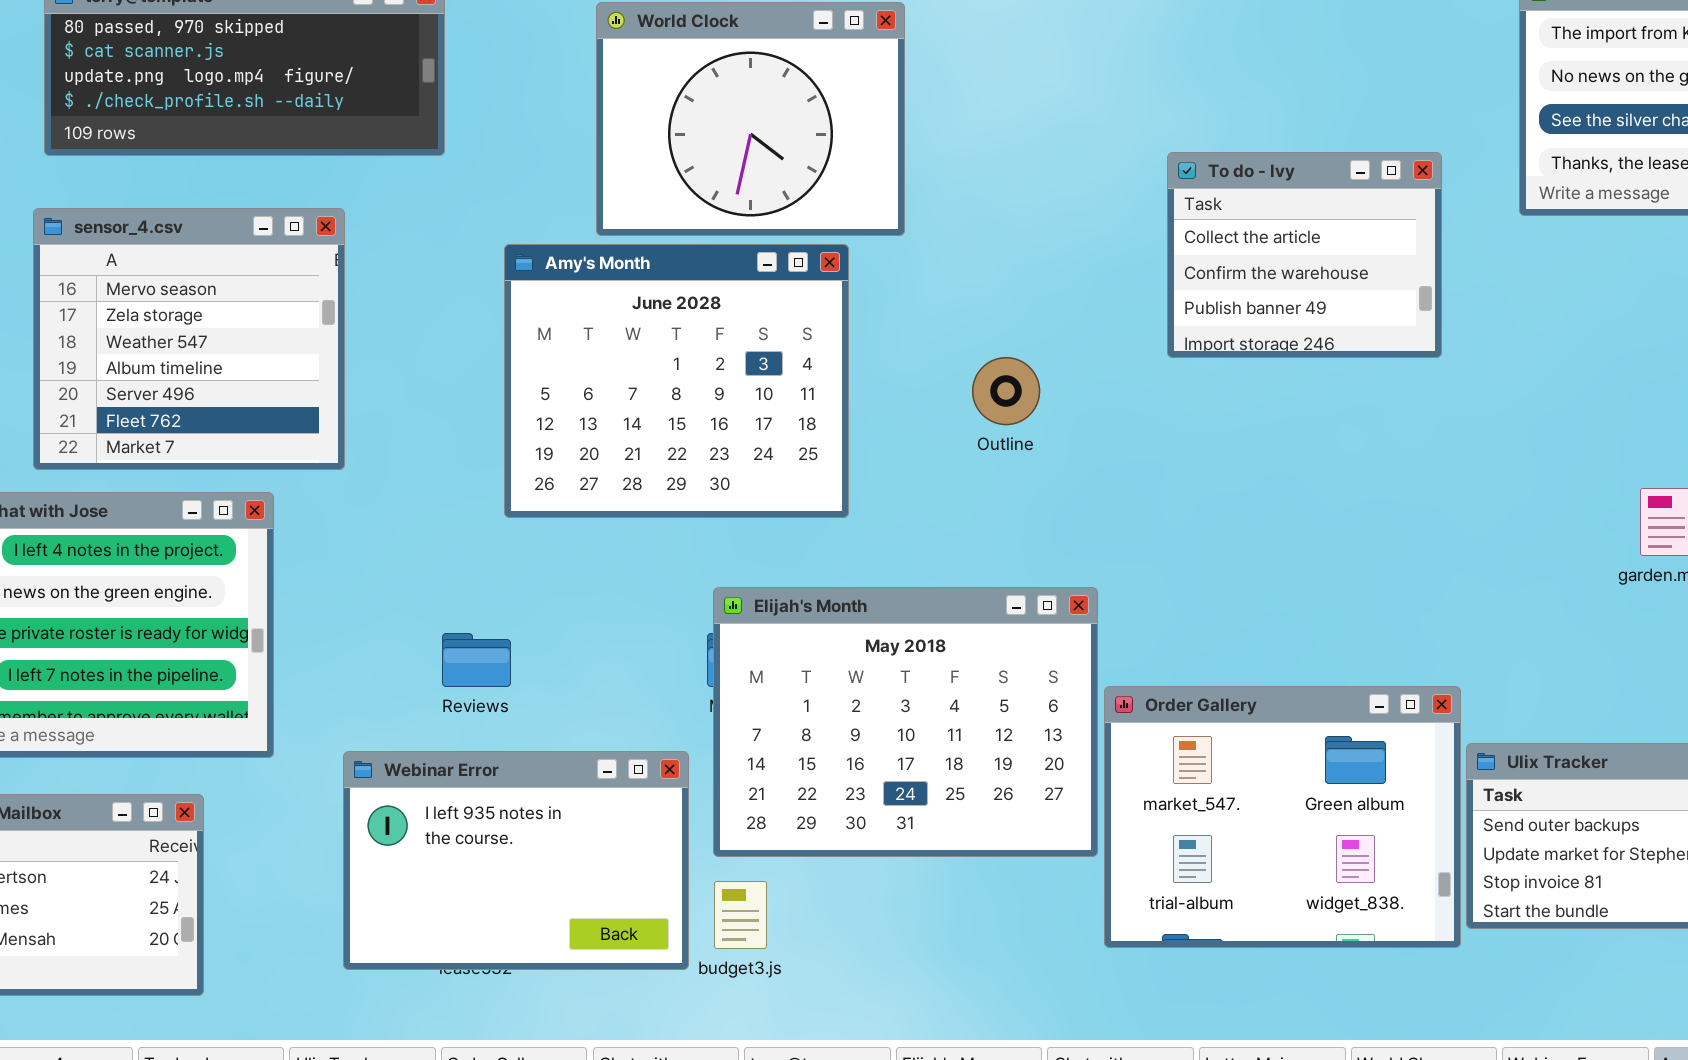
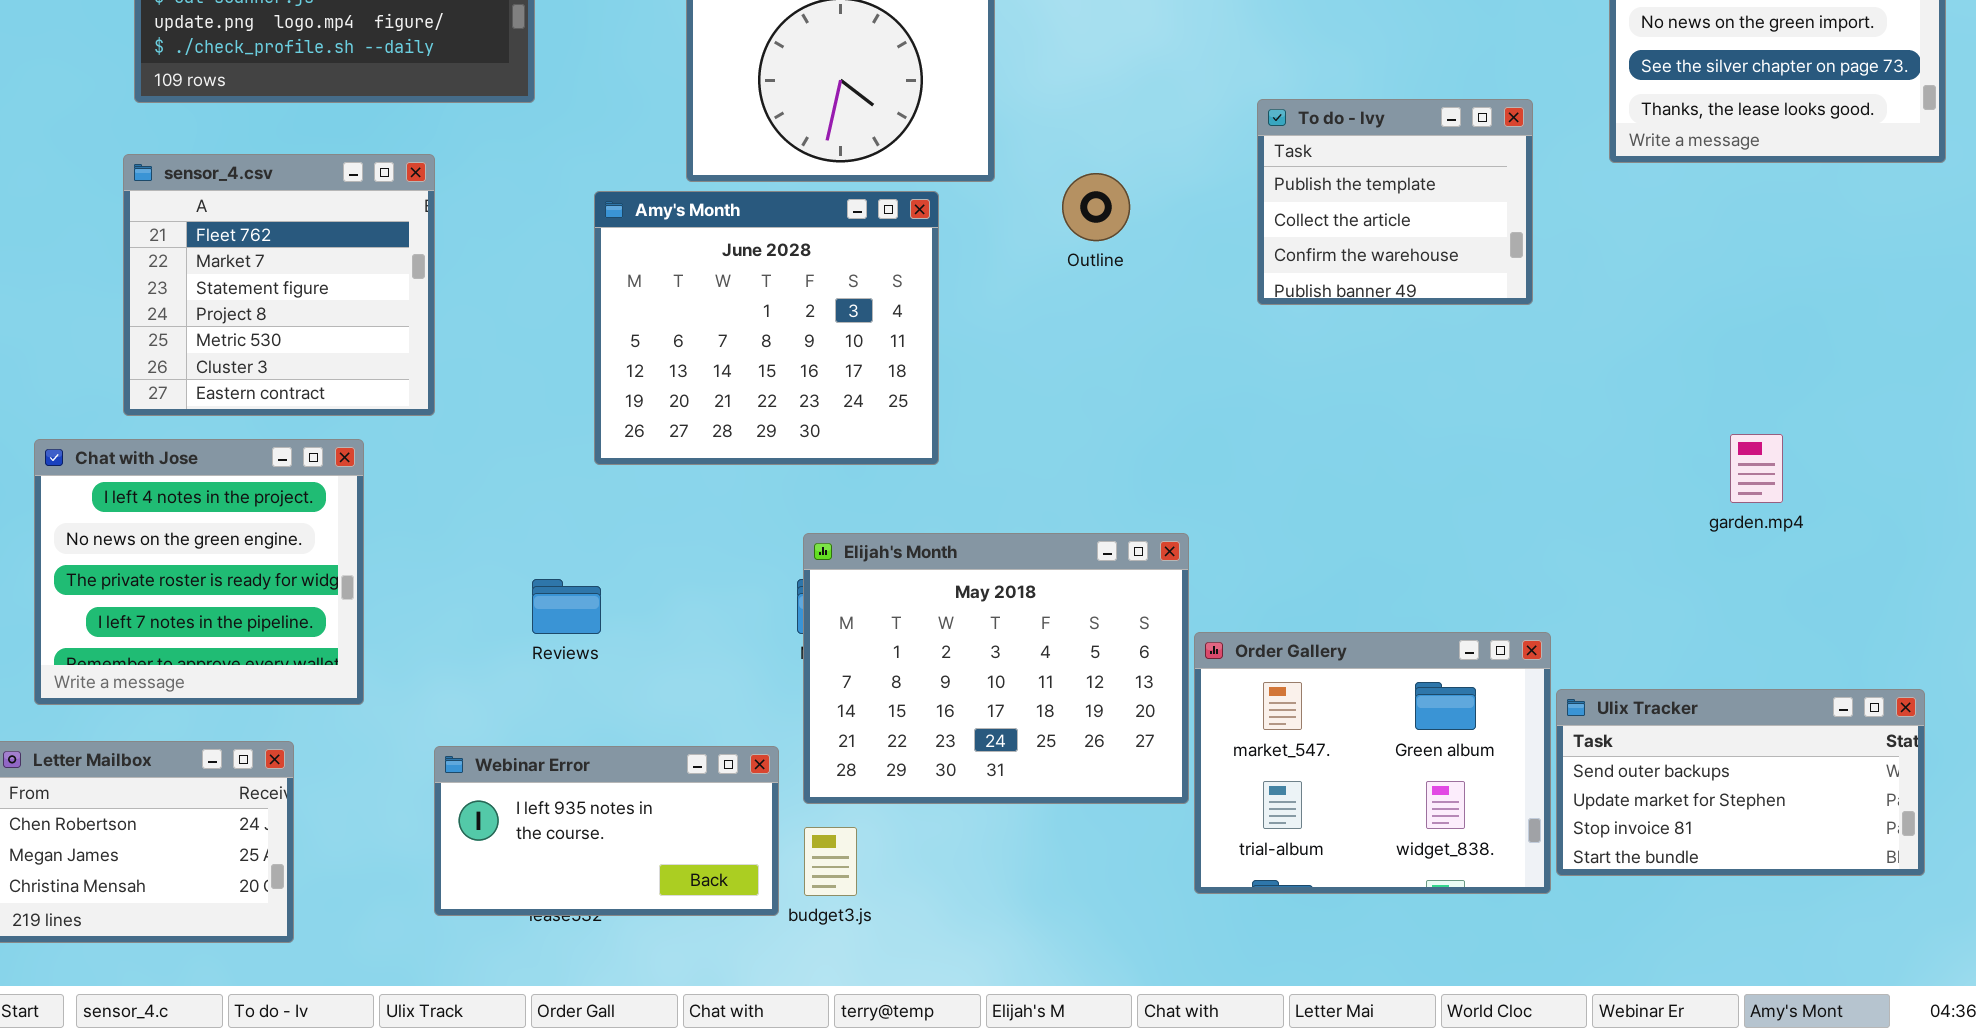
To do - Ivy: [1167,152,1442,358] -> [1257,99,1533,305], scrolled up 1 row
sensor_4.csv: [33,208,345,470] -> [123,154,435,416], scrolled down 5 rows
Outline: [972,357,1040,425] -> [1062,173,1130,241], moved
Webinar Error: [343,751,689,970] -> [434,746,779,916], resized

